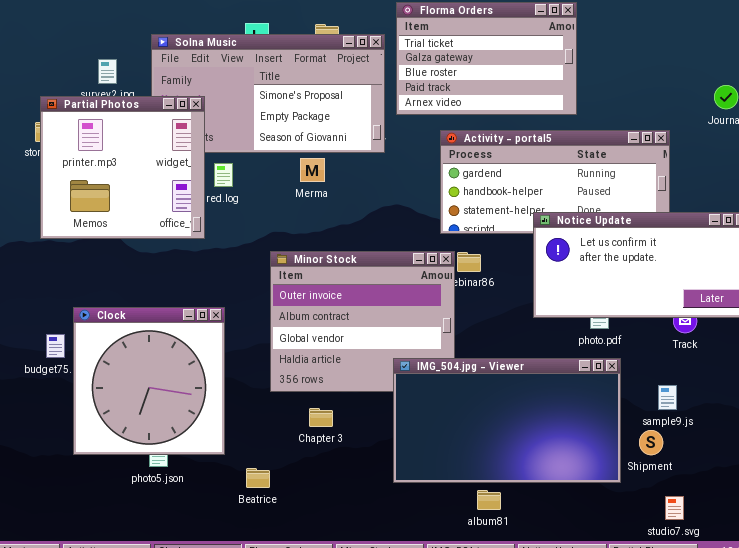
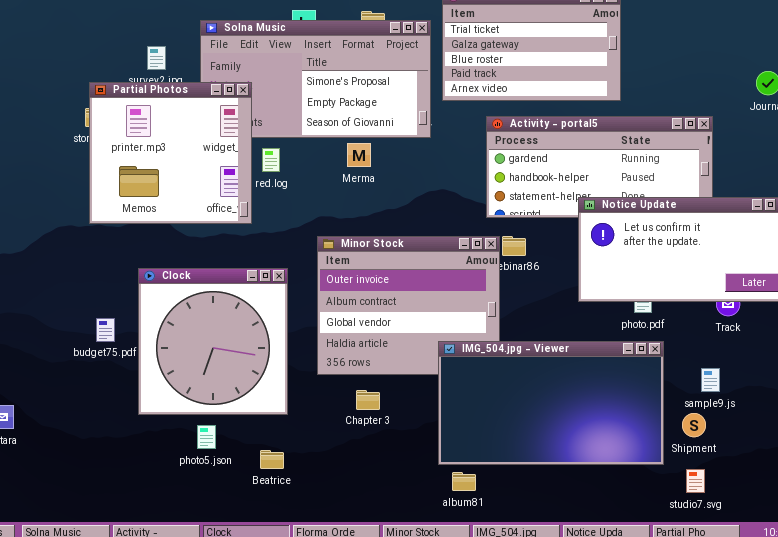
Clock: [73,307,225,455] -> [138,268,288,415], moved
Beatrice: [246,468,270,488] -> [260,450,284,469], moved
album81: [477,490,501,510] -> [452,472,476,491], moved
studio7.svg: [665,496,684,520] -> [686,469,705,493], moved

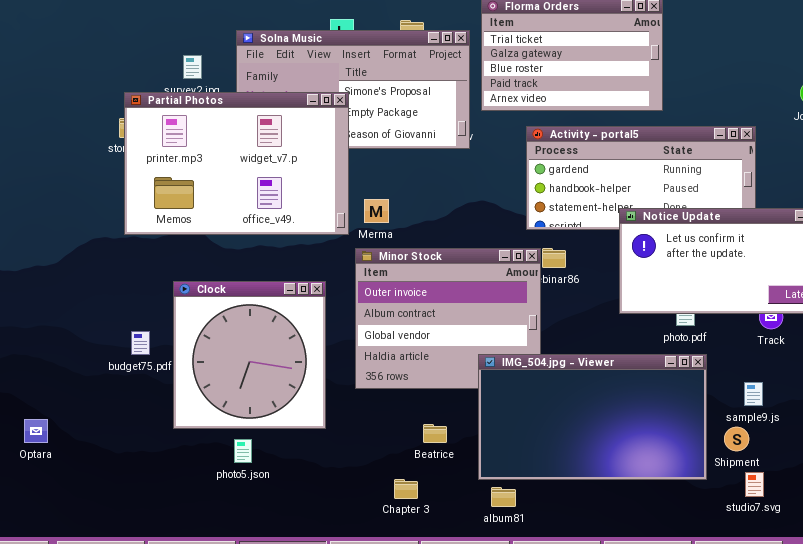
Partial Photos: [89,82,252,224] -> [124,92,349,235], resized
Merma: [347,143,371,167] -> [364,199,389,223], moved
Chapter 3: [356,390,380,410] -> [394,479,418,499], moved
Beatrice: [260,450,284,469] -> [423,424,447,443], moved
studio7.svg: [686,469,705,493] -> [745,472,764,497], moved

